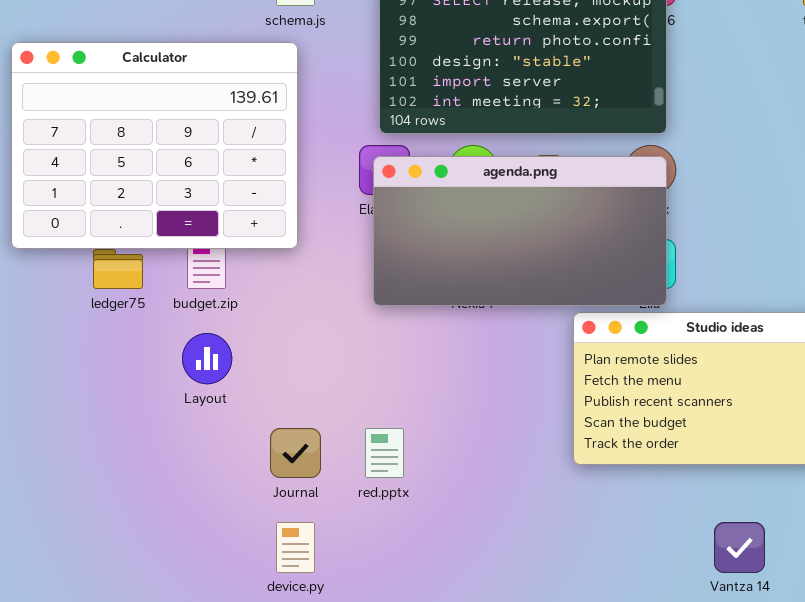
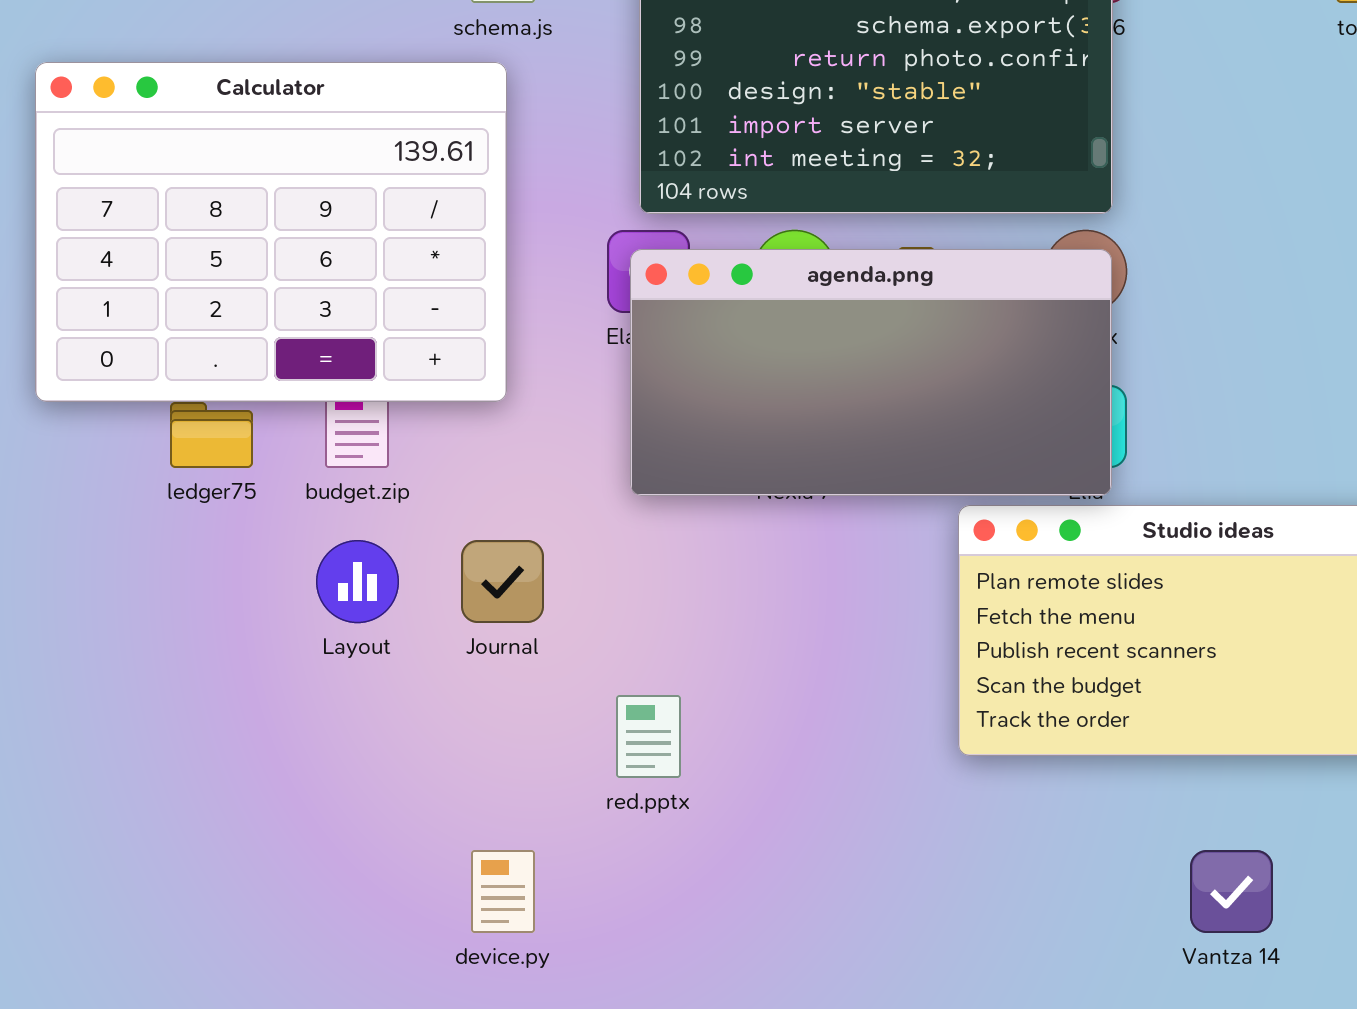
Journal: [270,428,321,478] -> [461,540,544,623], moved

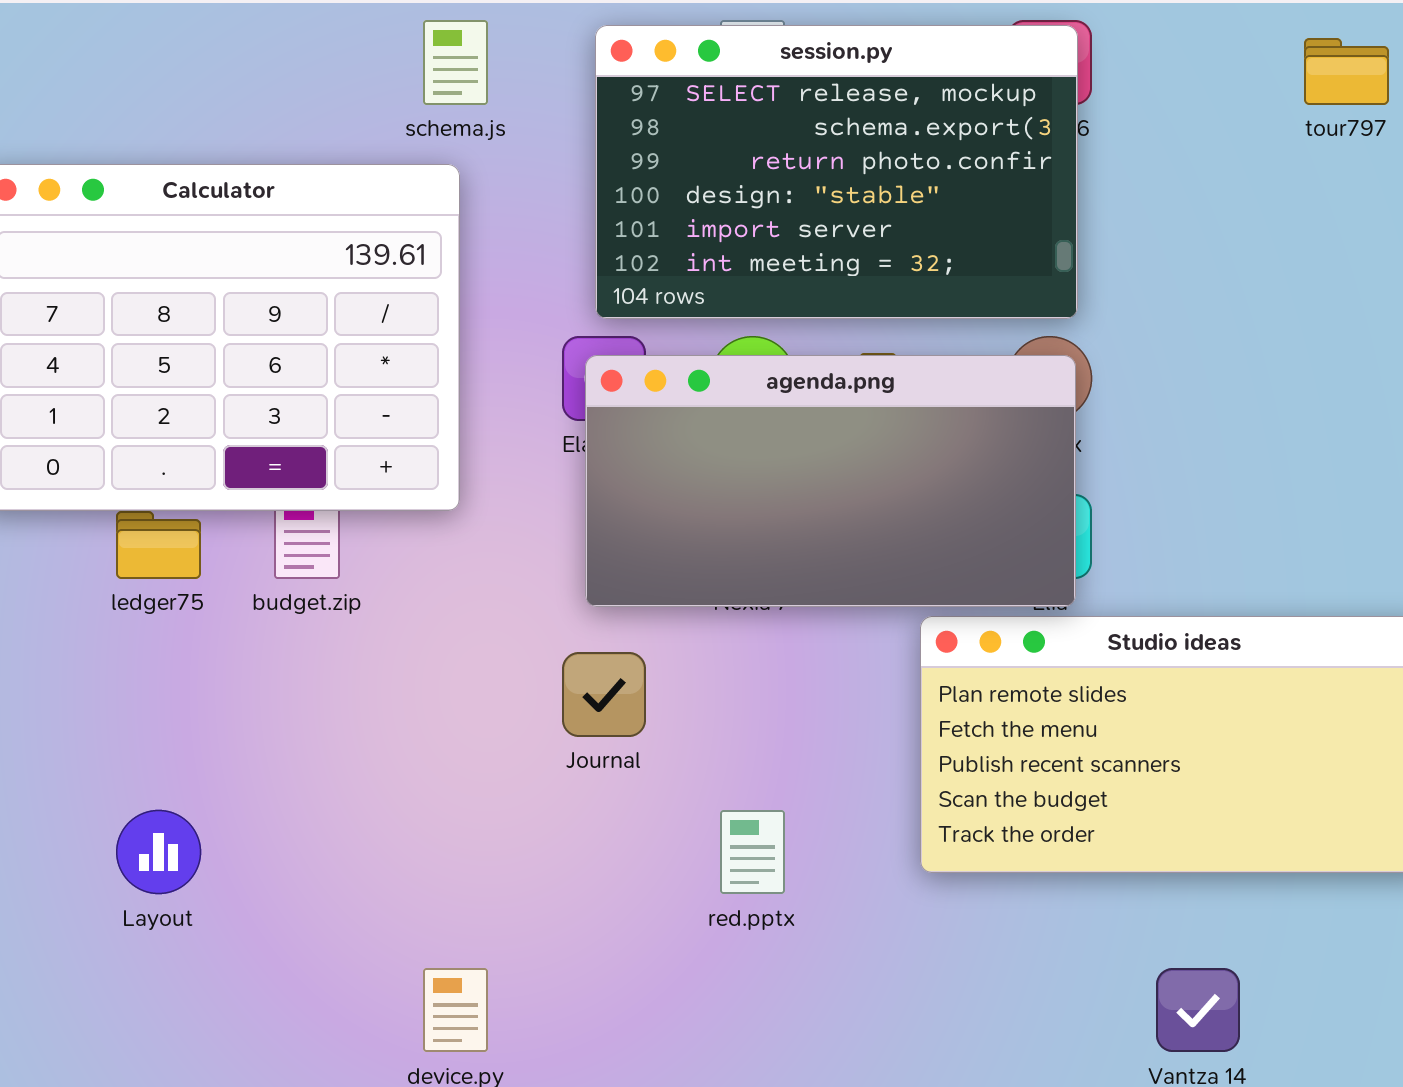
Layout: [316,540,399,623] -> [116,810,201,894], moved
Journal: [461,540,544,623] -> [562,652,646,737], moved
red.pptx: [616,695,681,778] -> [720,810,785,894], moved

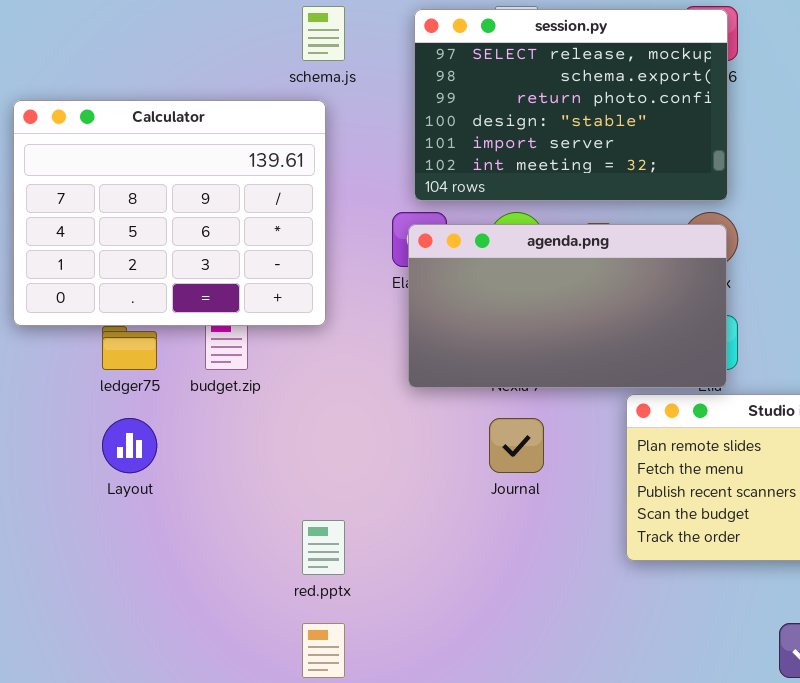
Journal: [562,652,646,737] -> [489,418,544,473], moved
Layout: [116,810,201,894] -> [102,418,157,473], moved
red.pptx: [720,810,785,894] -> [302,520,345,575], moved

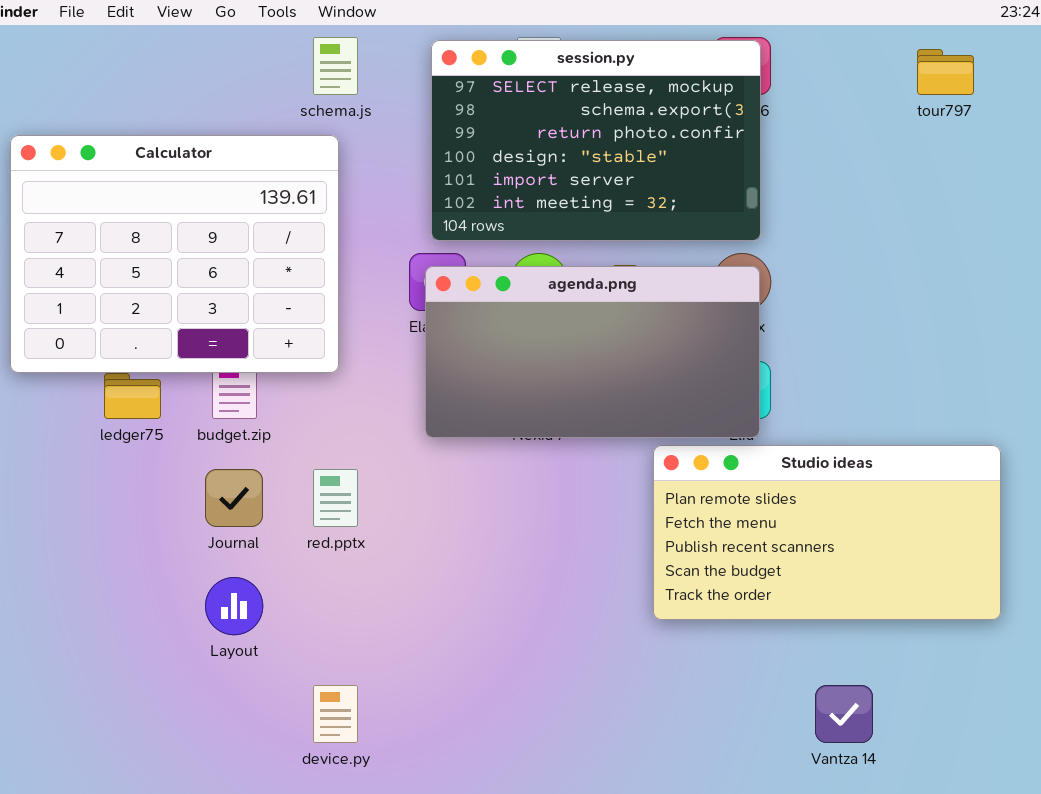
Layout: [102,418,157,473] -> [205,577,263,635], moved
Journal: [489,418,544,473] -> [205,469,263,527], moved
red.pptx: [302,520,345,575] -> [313,469,358,527], moved

